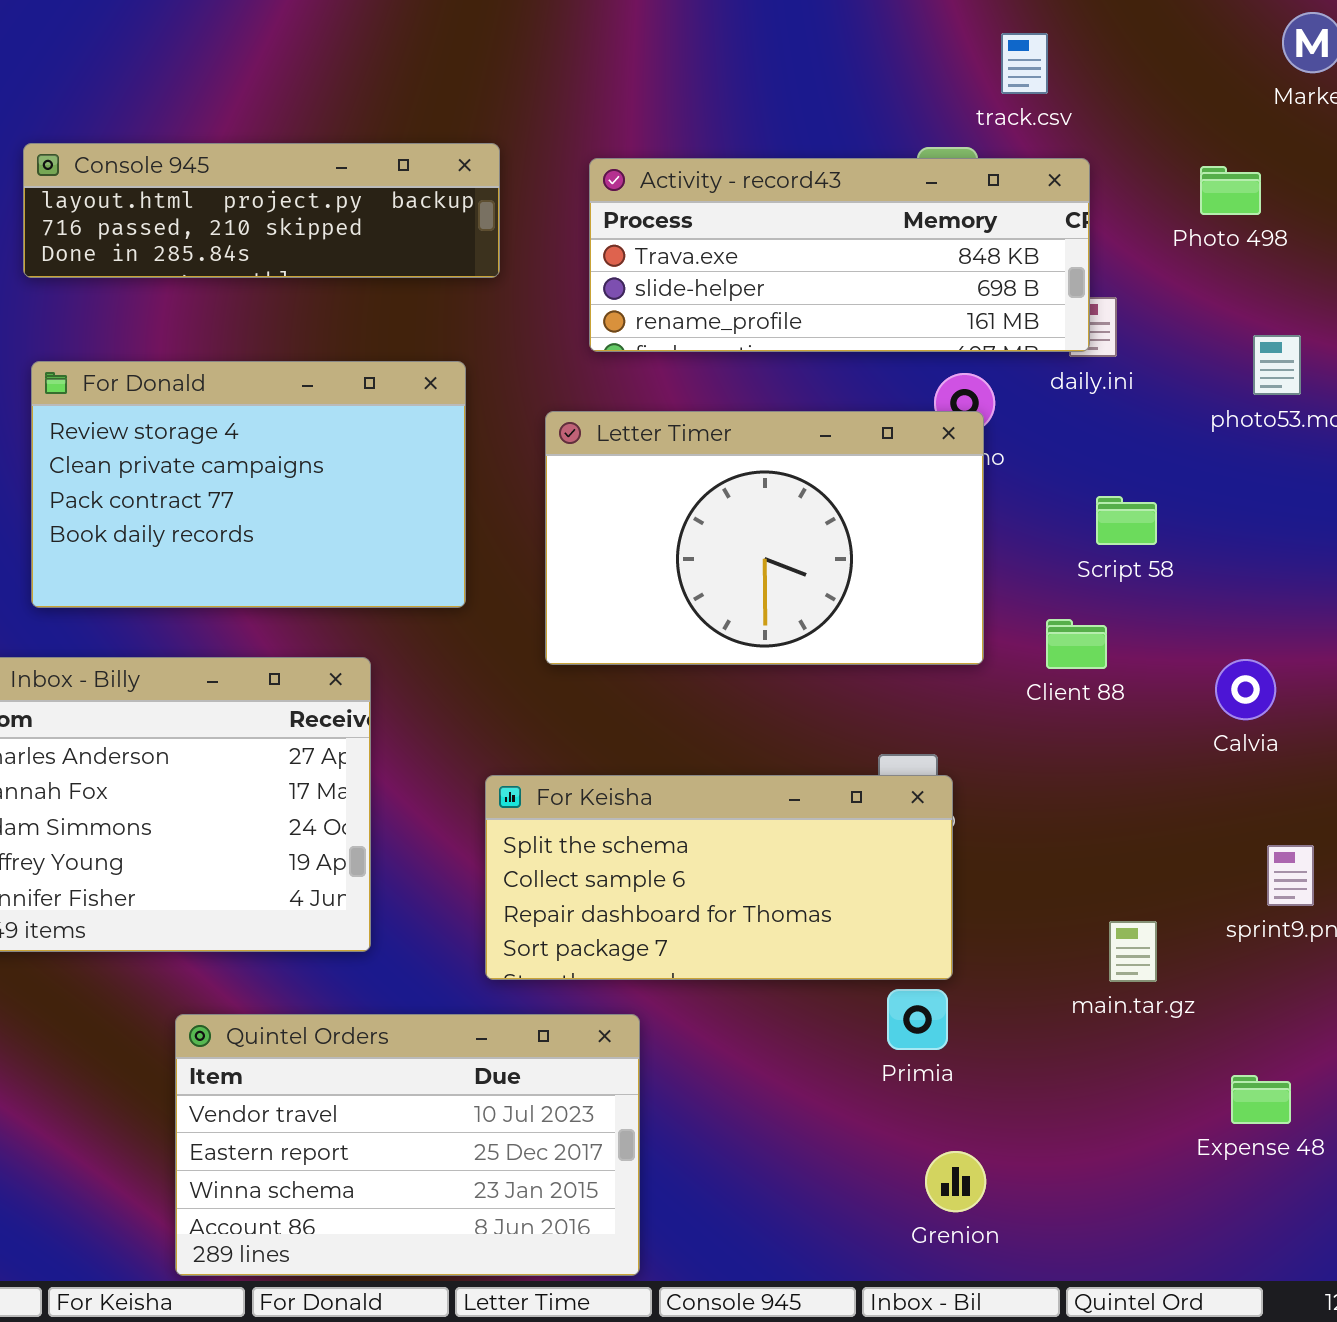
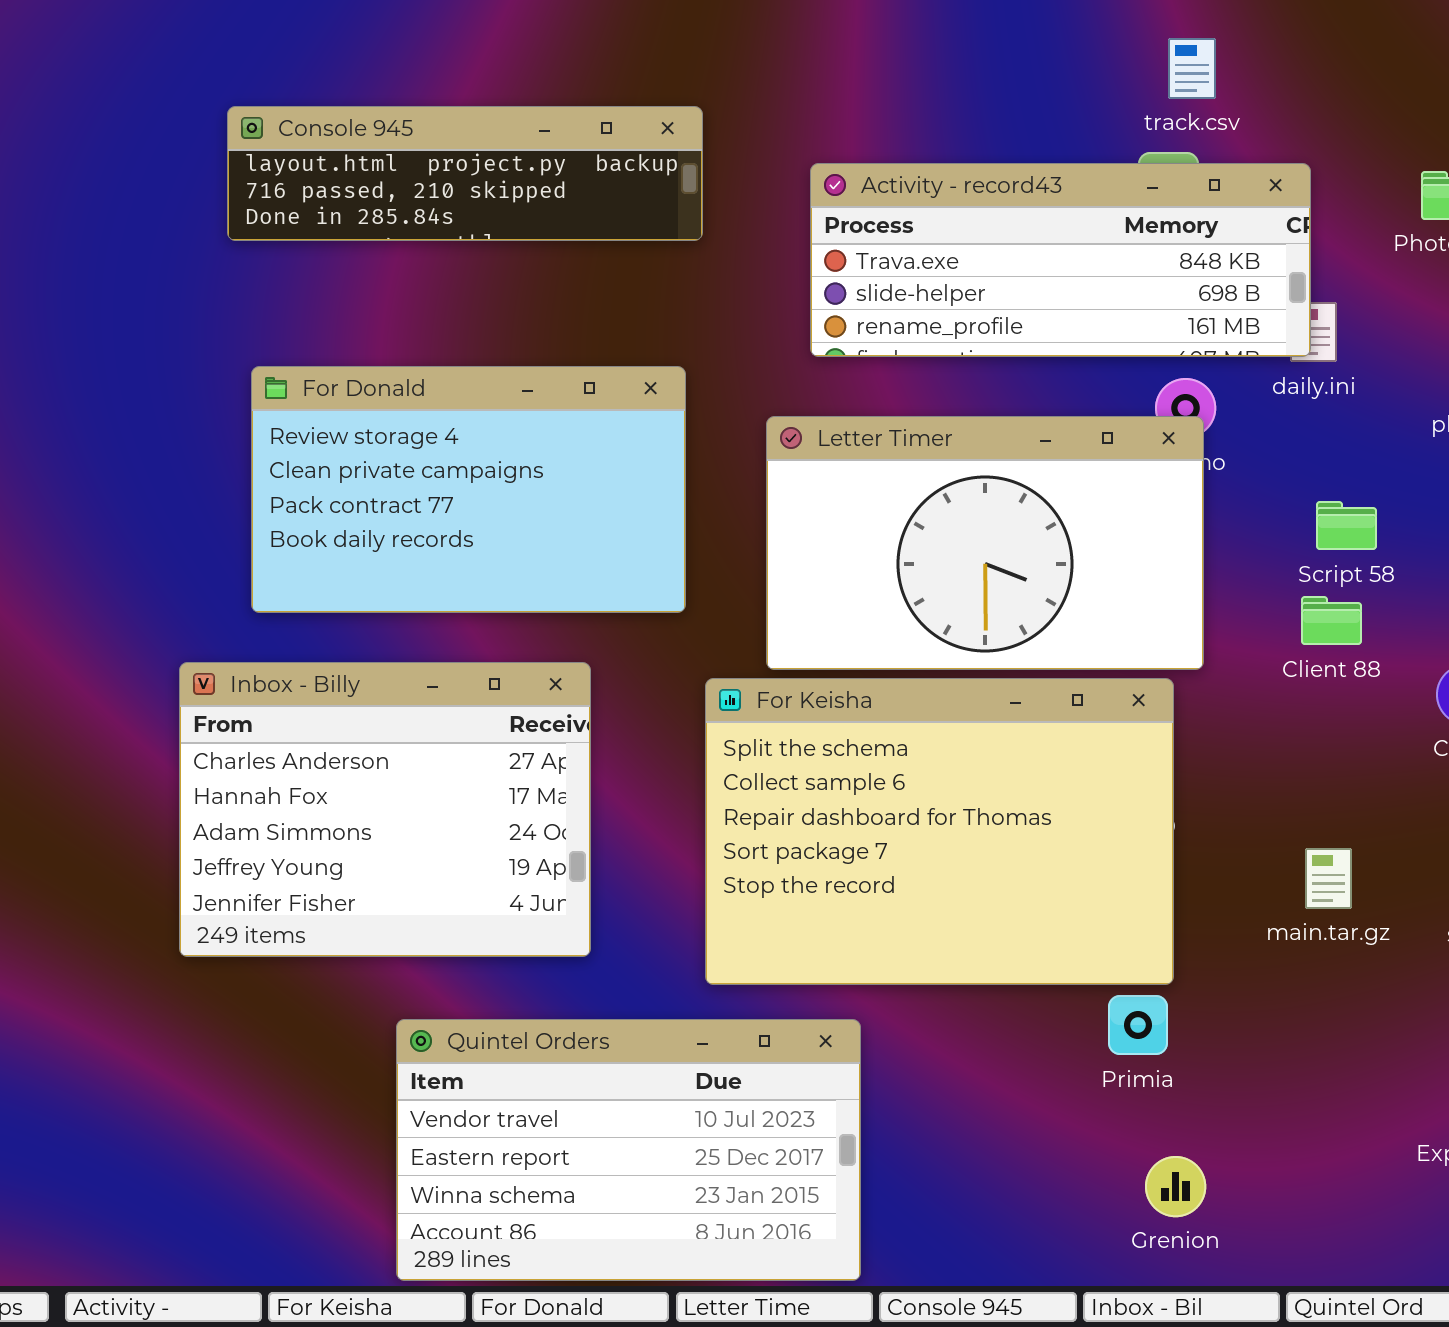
track.csv: [1001,33,1048,94] -> [1168,38,1216,99], moved
Console 945: [23,143,500,278] -> [227,106,703,241], moved
Client 88: [1046,619,1107,669] -> [1301,596,1362,645], moved
For Keisha: [485,775,953,980] -> [705,678,1174,985], resized
main.tar.gz: [1109,921,1157,982] -> [1305,848,1352,909], moved

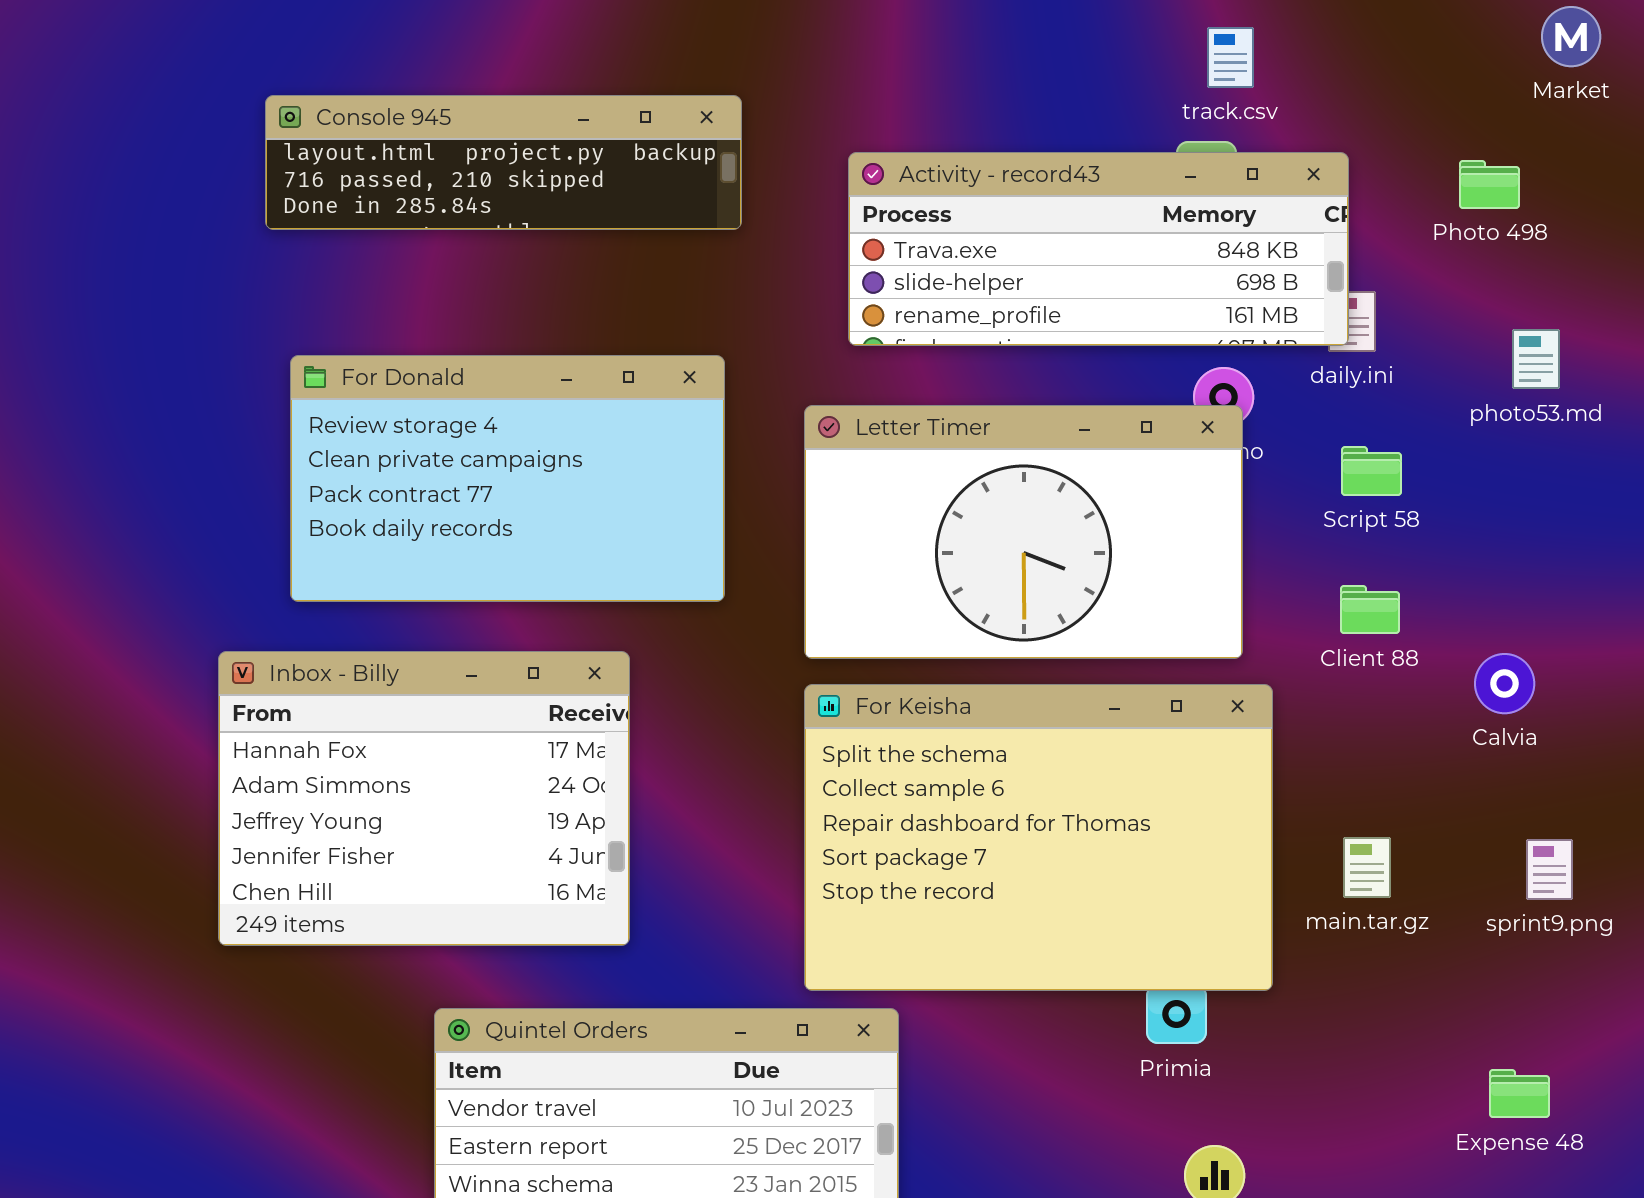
Script 58: [1316,501,1377,550] -> [1341,446,1402,496], moved
Inbox - Billy: [179,662,591,957] -> [218,651,630,946], scrolled down 1 row
For Keisha: [705,678,1174,985] -> [804,684,1273,991], moved

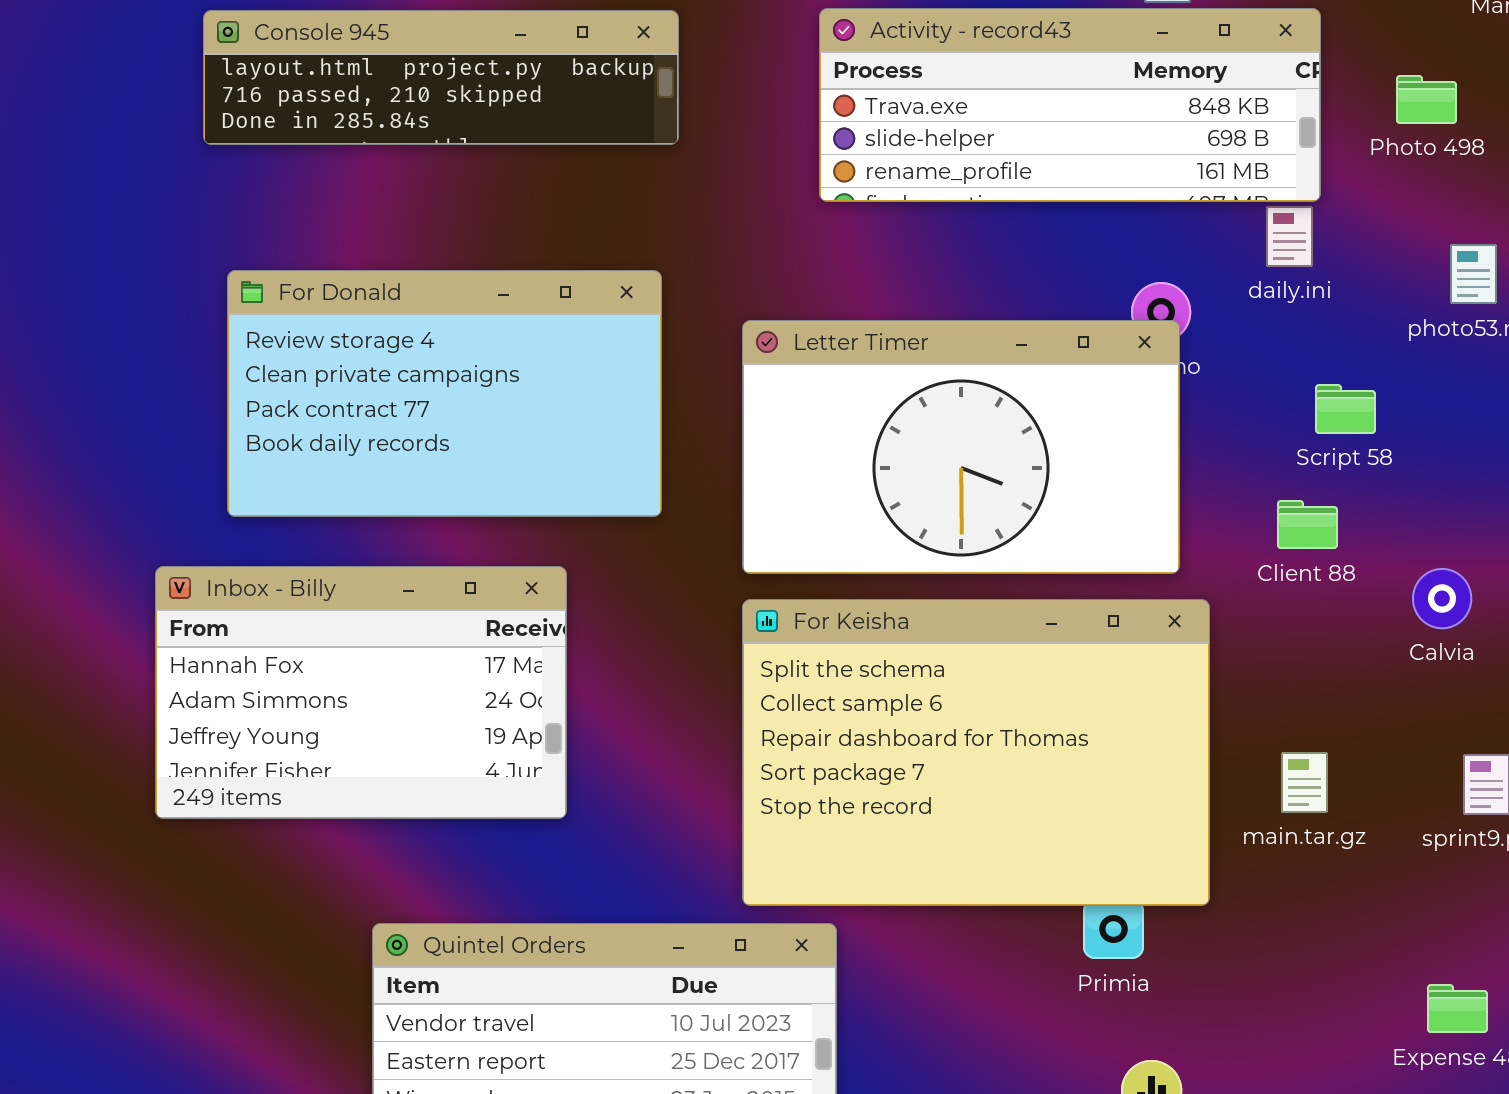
Activity - record43: [848,152,1349,346] -> [819,8,1321,202], moved
Script 58: [1341,446,1402,496] -> [1315,384,1376,434], moved
Inbox - Billy: [218,651,630,946] -> [155,566,567,819], resized

